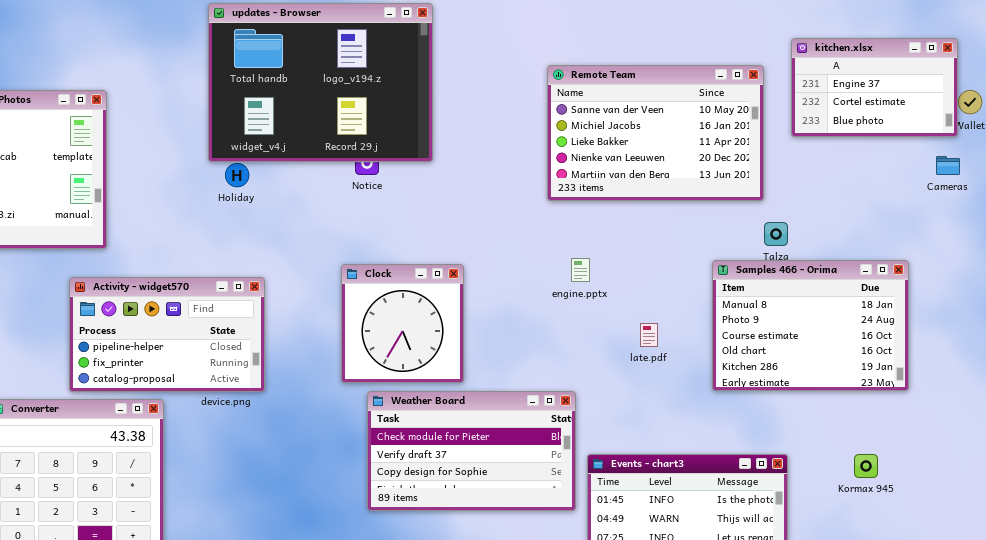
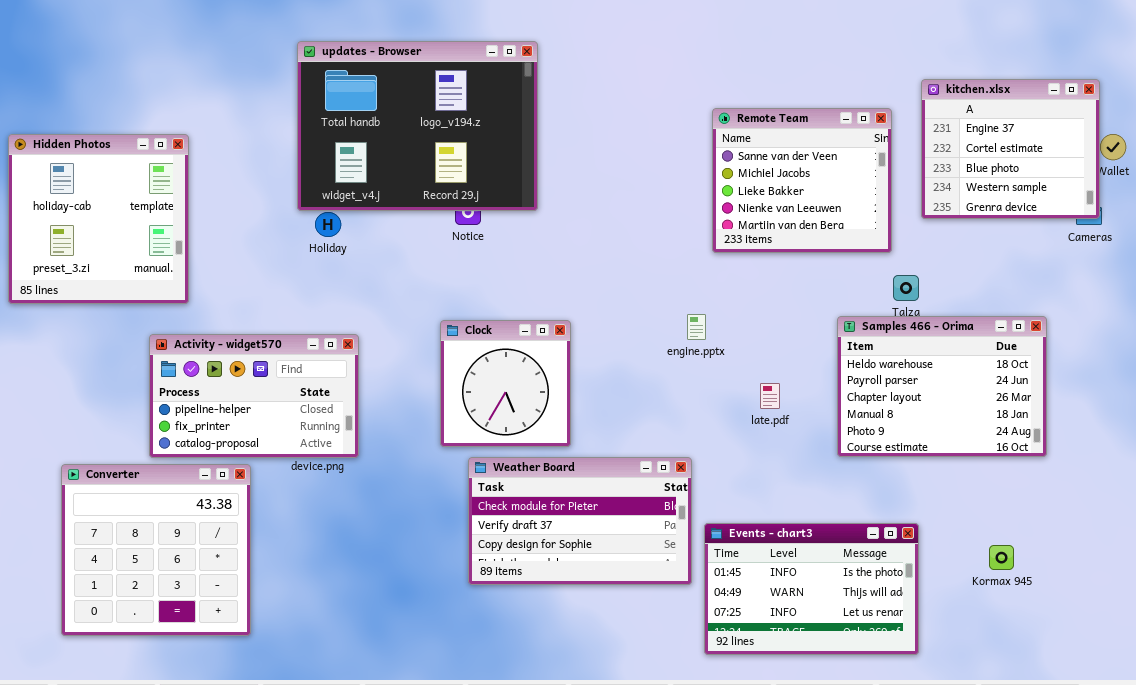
kitchen.xlsx: [791,38,958,137] -> [921,79,1100,219], resized
Remote Team: [547,65,764,201] -> [712,108,892,253], resized
Samples 466 - Orima: [712,260,909,391] -> [837,316,1047,457], scrolled up 3 rows
Kormax 945: [854,454,878,478] -> [989,545,1014,570], moved

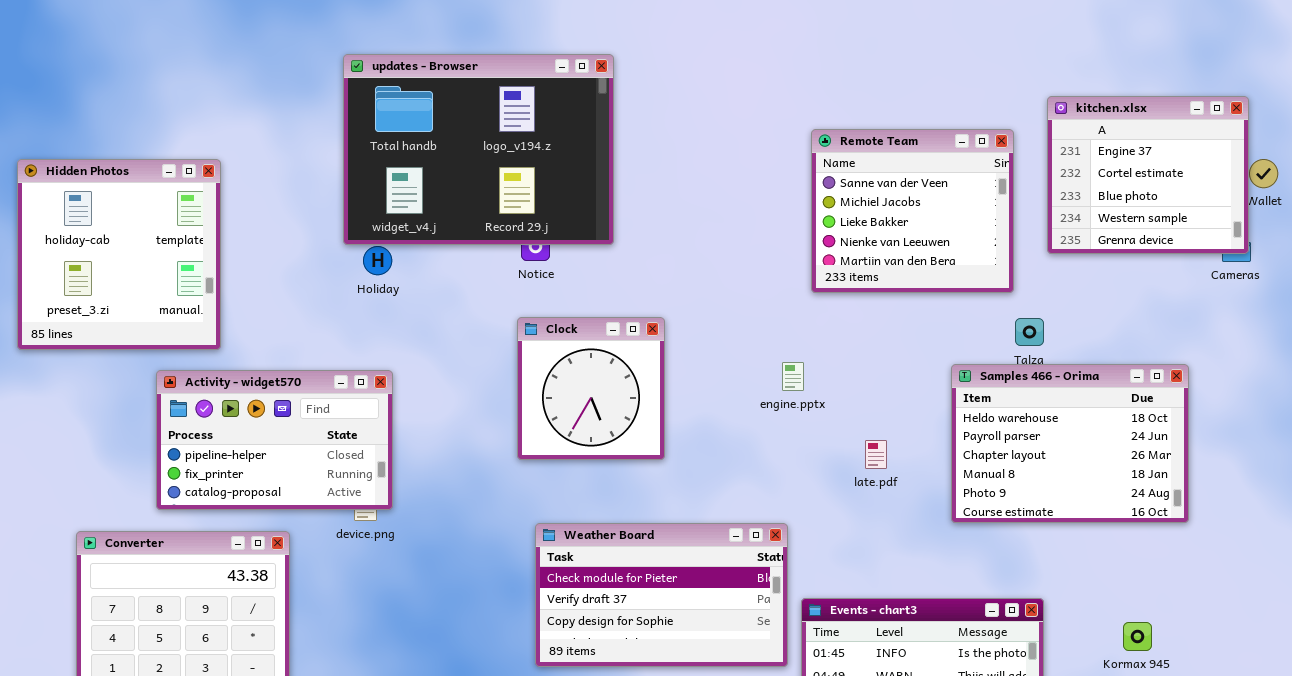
Clock: [440,320,571,447] -> [517,317,665,460], moved
Activity - widget570: [149,334,359,458] -> [156,370,393,510], moved

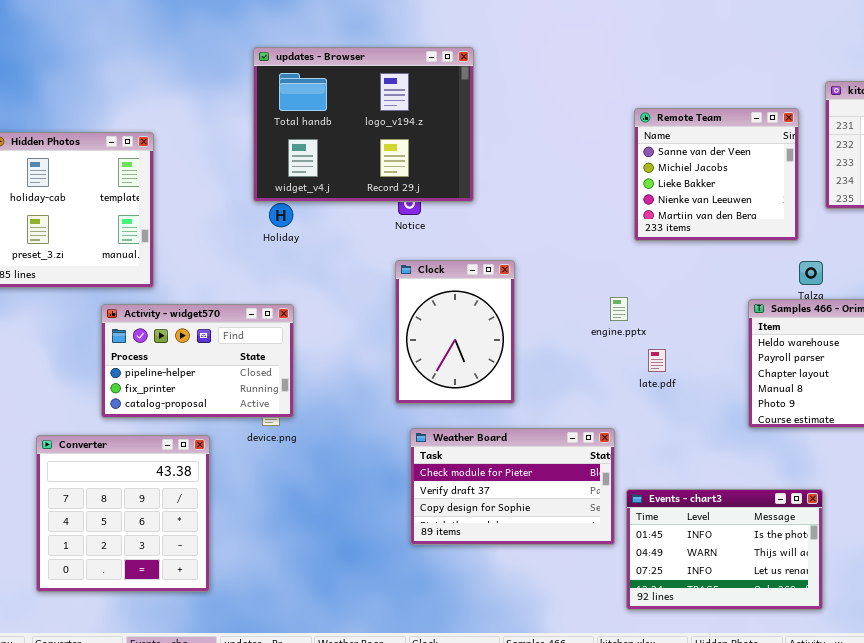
Clock: [517,317,665,460] -> [395,260,515,404], resized
late.pdf: [865,440,887,469] -> [648,349,666,372], moved

